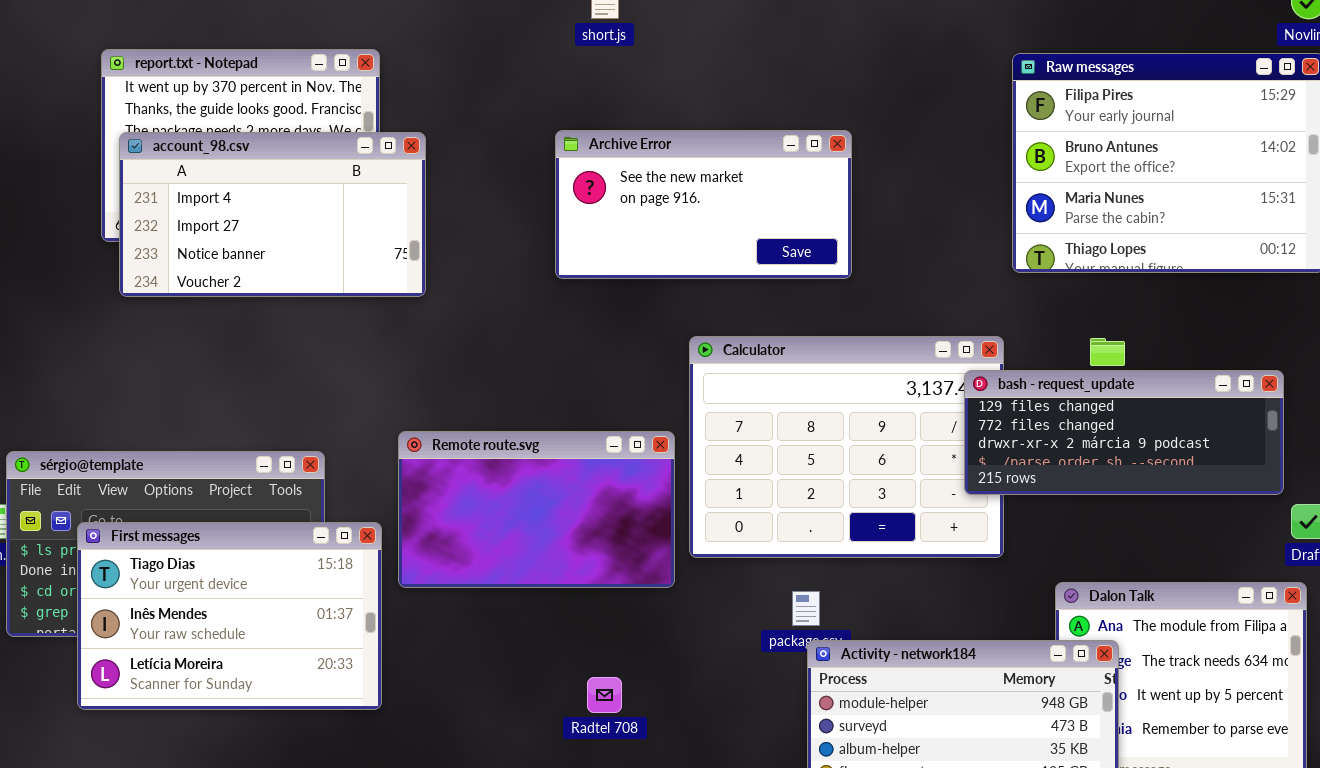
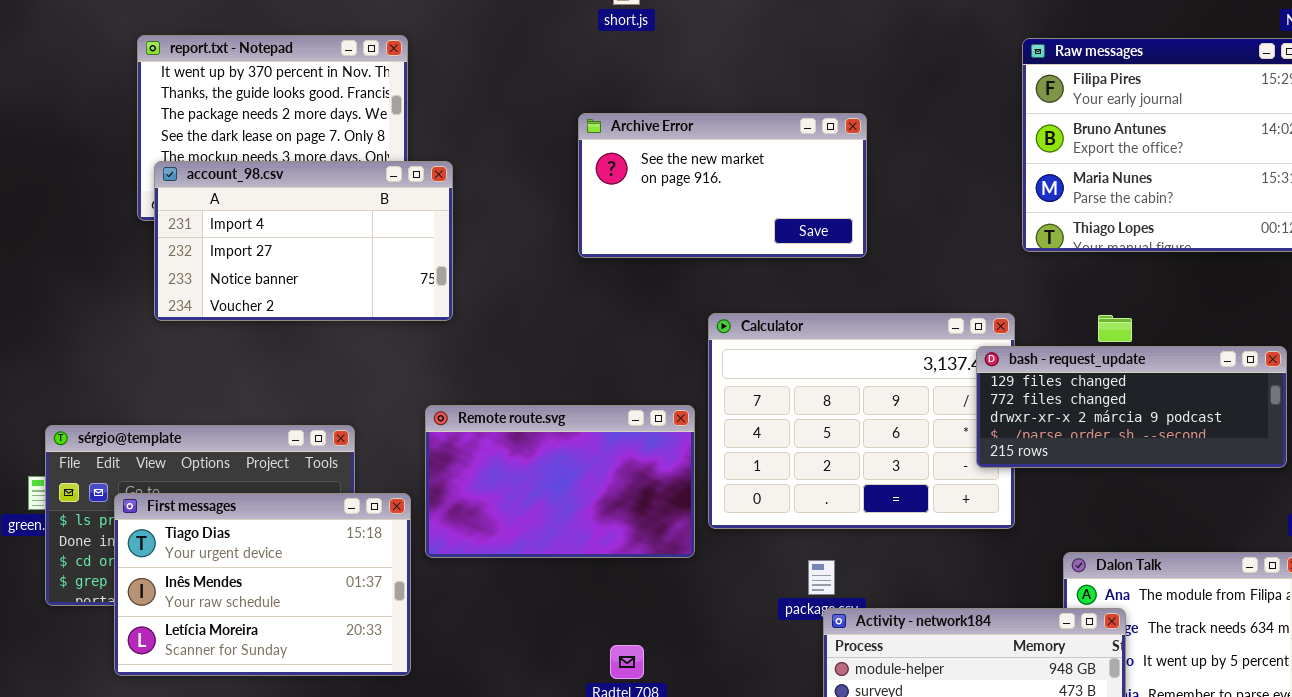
account_98.csv: [119,132,426,297] -> [154,161,453,321], moved

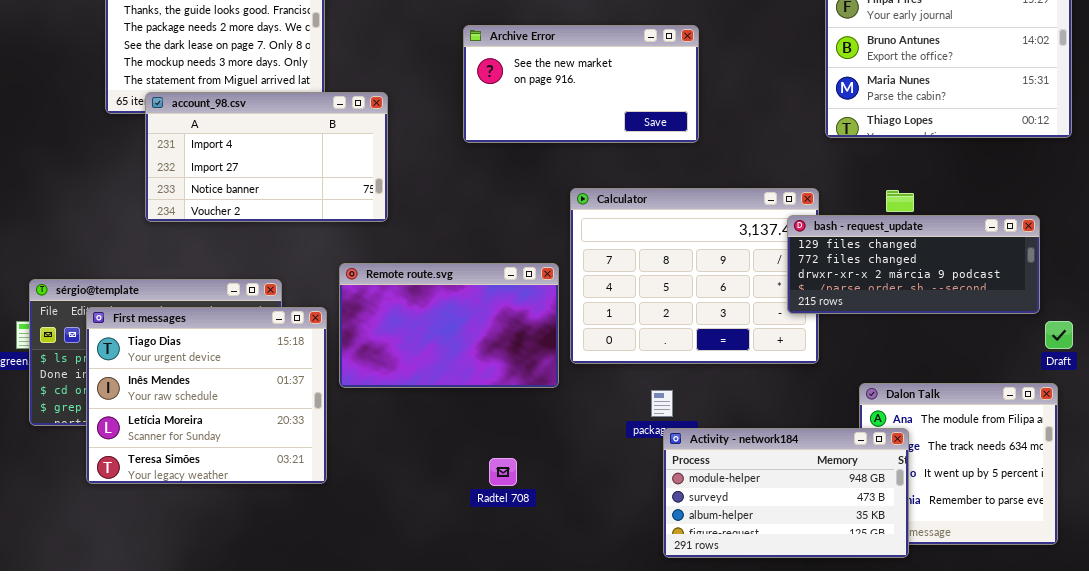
account_98.csv: [154,161,453,321] -> [145,92,388,222], moved
First messages: [114,493,411,676] -> [86,307,327,484], resized

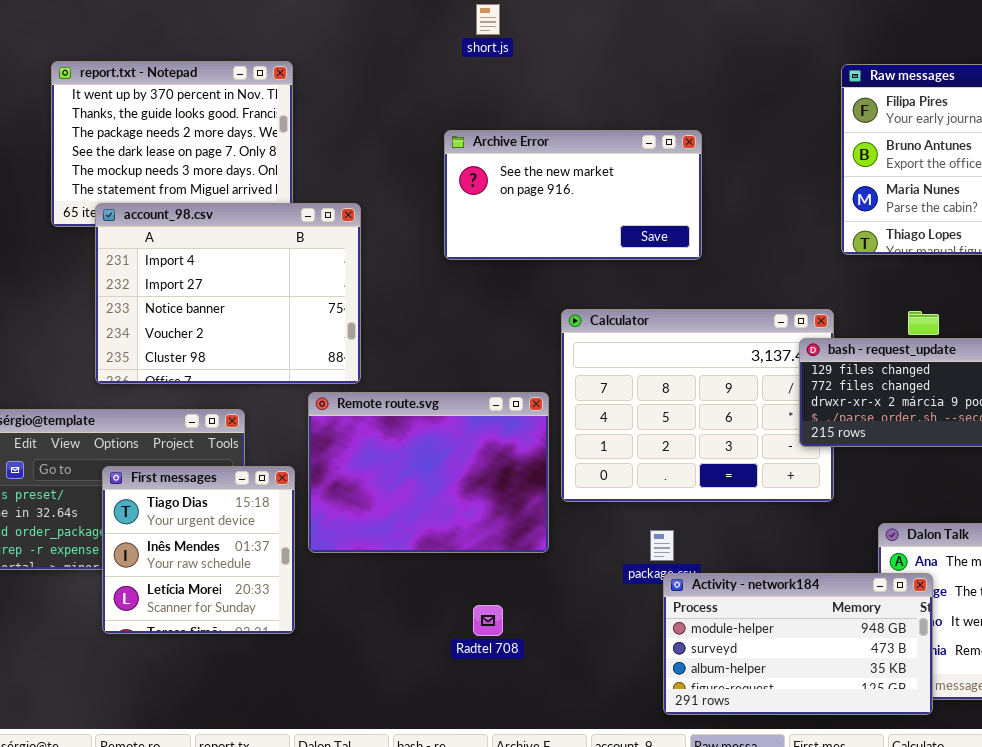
account_98.csv: [145,92,388,222] -> [95,203,361,384], resized
Remote route.svg: [339,263,559,388] -> [308,392,549,553], resized
First messages: [86,307,327,484] -> [102,466,295,634], resized

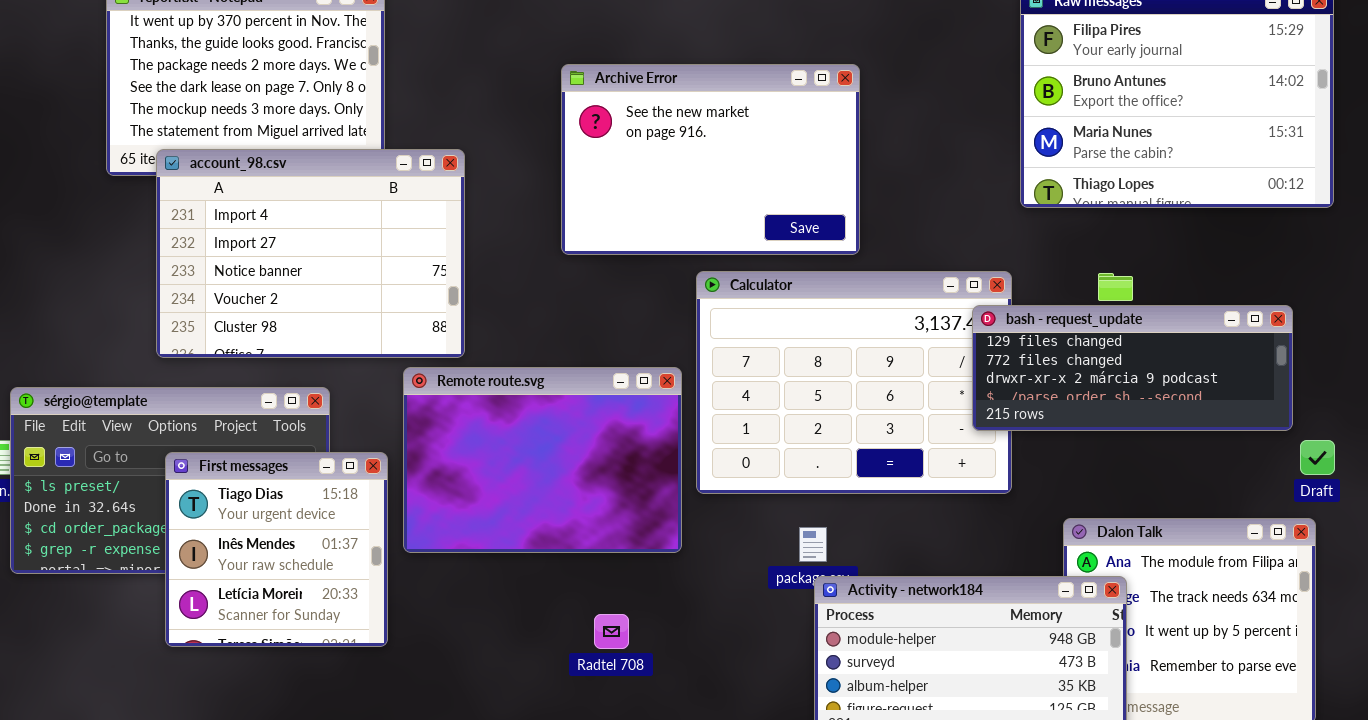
Archive Error: [444,130,702,260] -> [561,64,860,255], resized

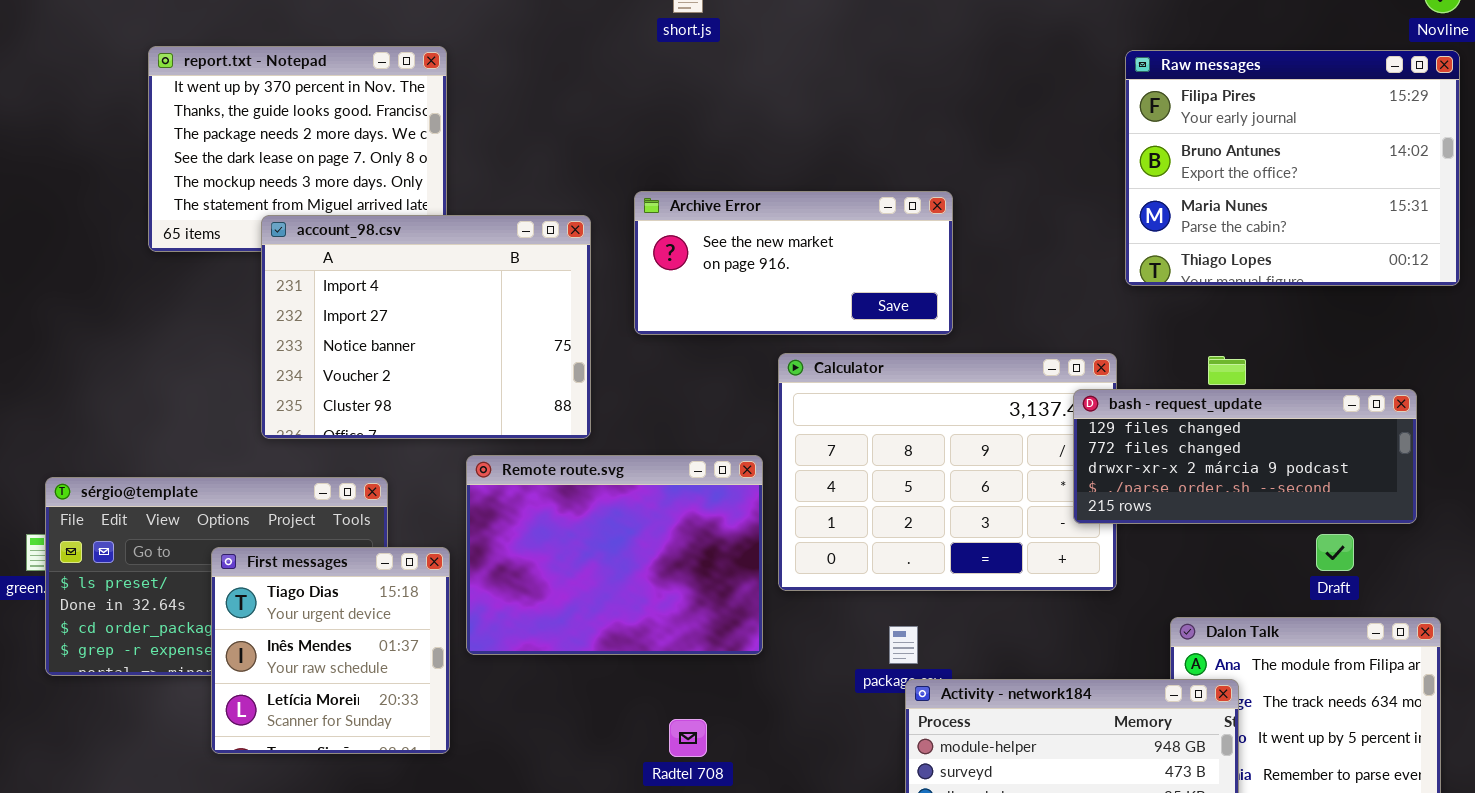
Archive Error: [561,64,860,255] -> [634,191,953,335], resized
account_98.csv: [156,149,465,358] -> [261,215,591,439], moved
Draft: [1300,440,1335,475] -> [1316,534,1354,571], moved

